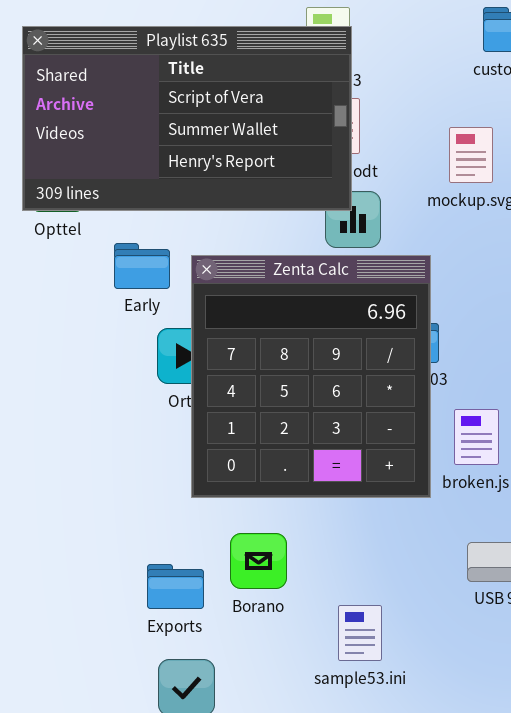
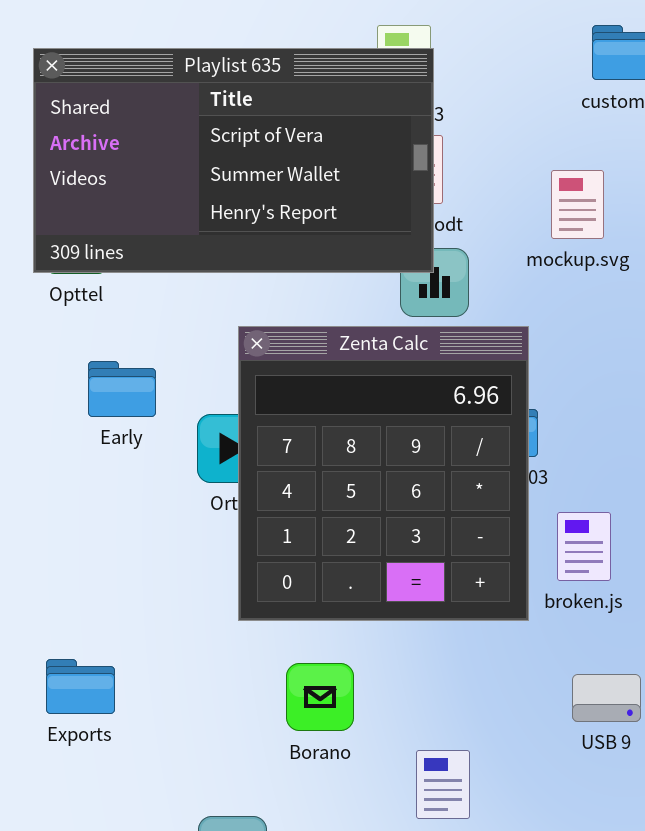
Early: [114,243,170,289] -> [88,361,156,417], moved
Exports: [147,564,204,609] -> [46,659,115,714], moved

